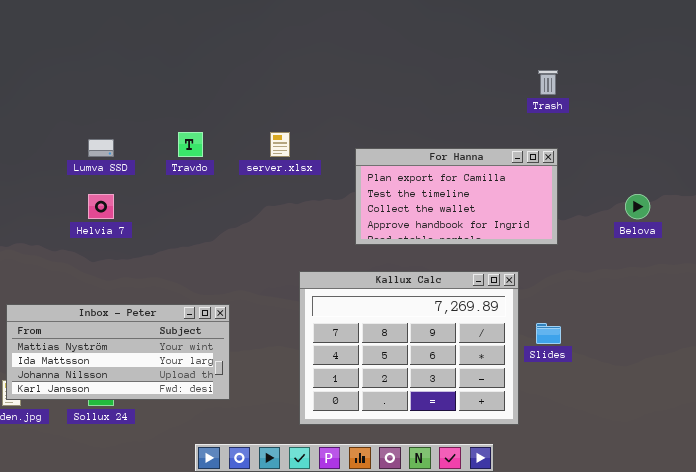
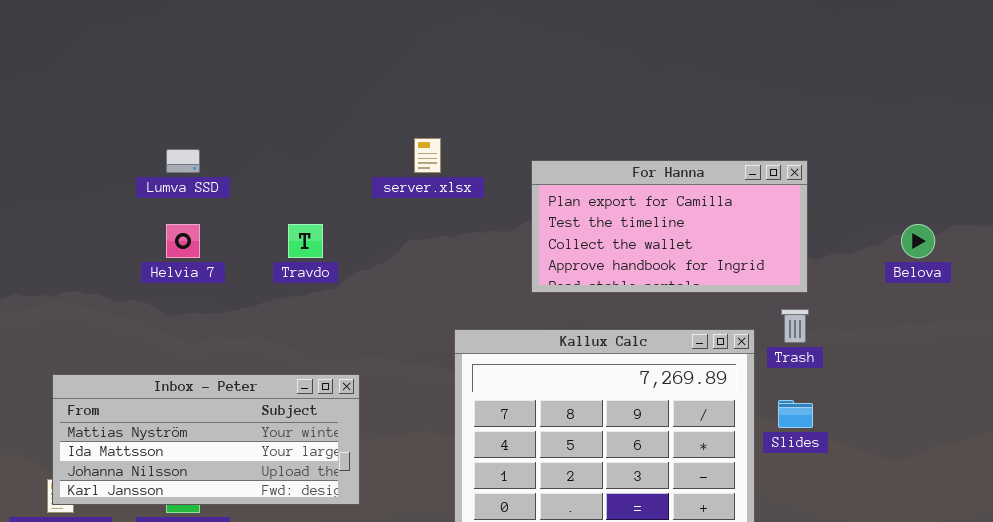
Trash: [538,70,558,95] -> [781,309,809,343], moved
Travdo: [178,132,203,157] -> [288,224,323,258], moved

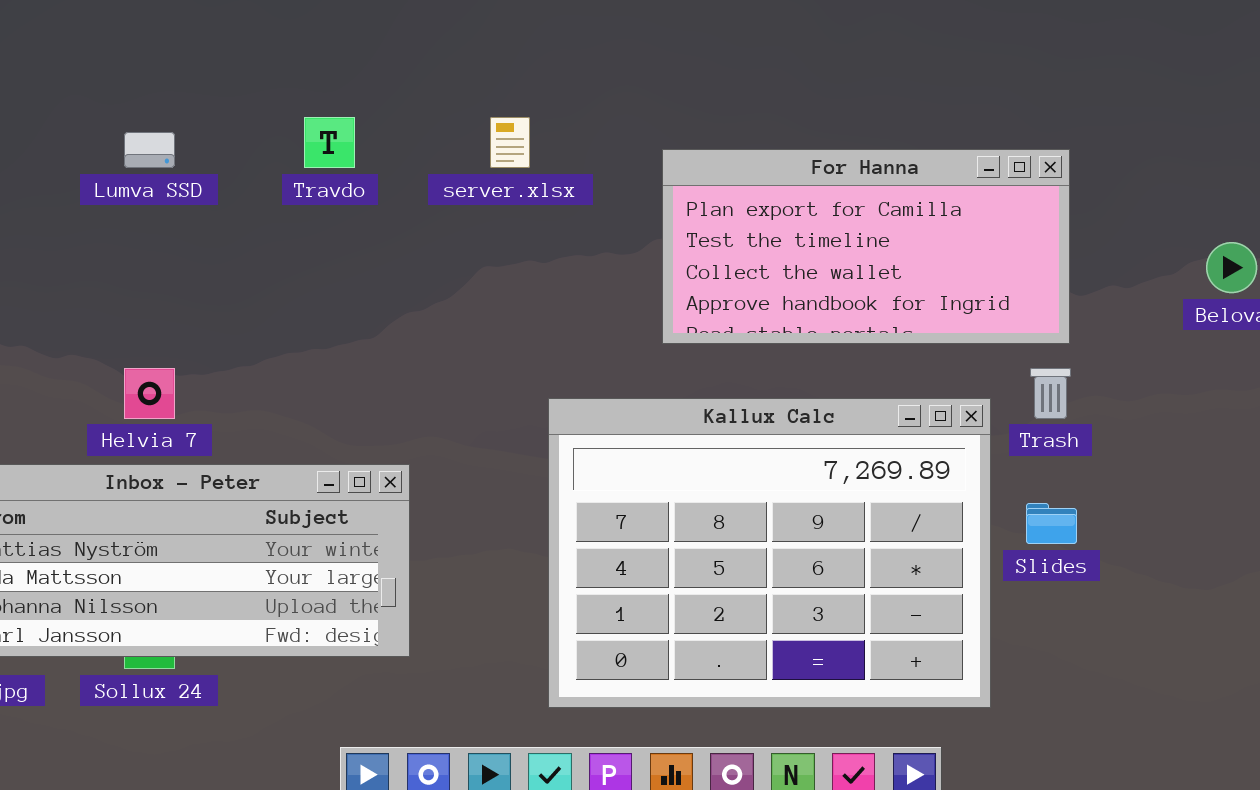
Helvia 7: [166,224,200,258] -> [124,368,175,419], moved
Travdo: [288,224,323,258] -> [304,117,355,168], moved

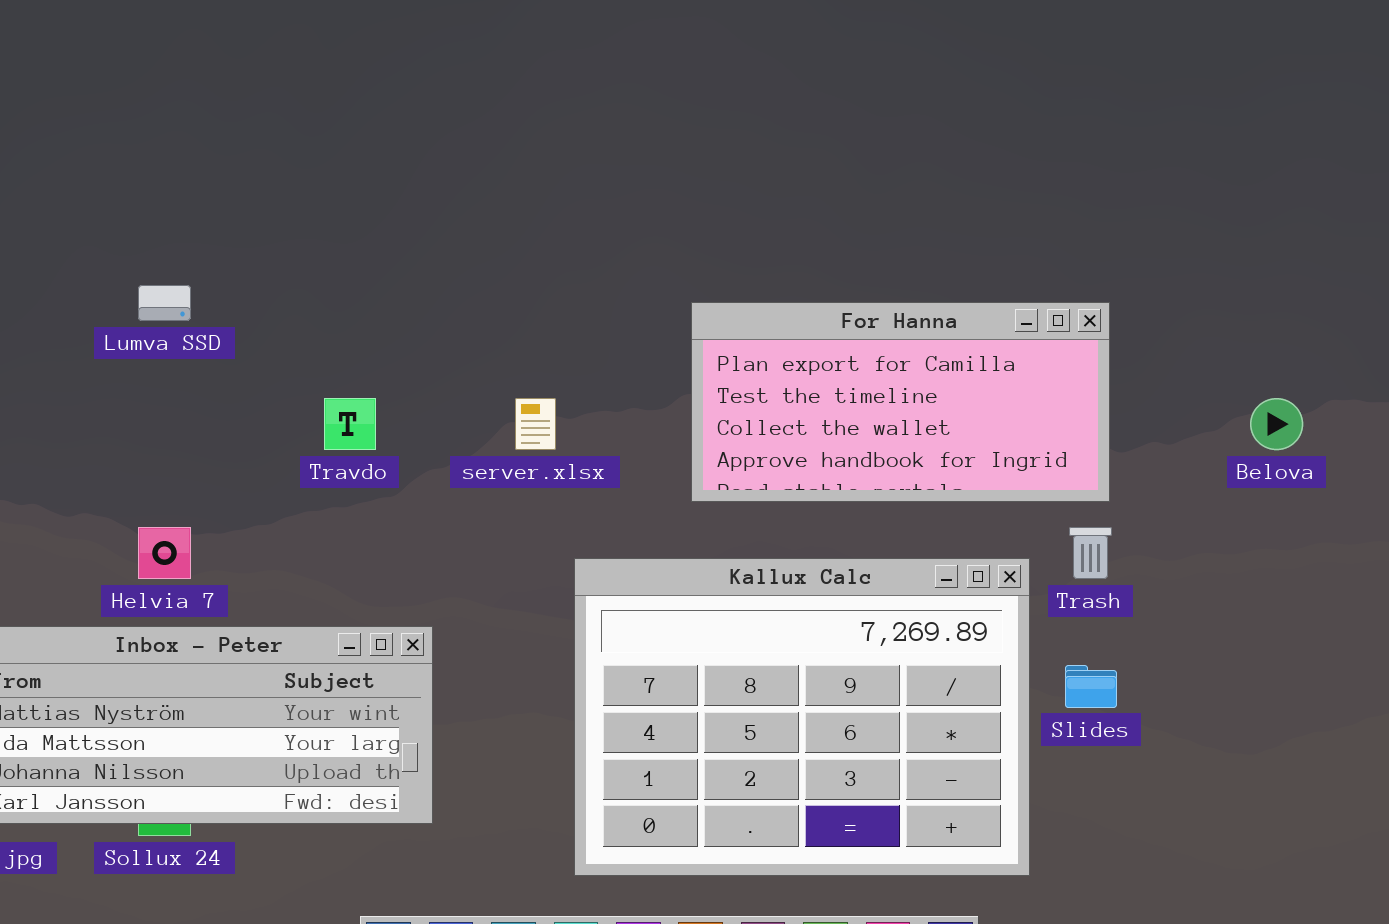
Travdo: [304,117,355,168] -> [324,398,376,450], moved
server.xlsx: [490,117,530,168] -> [515,398,556,450], moved

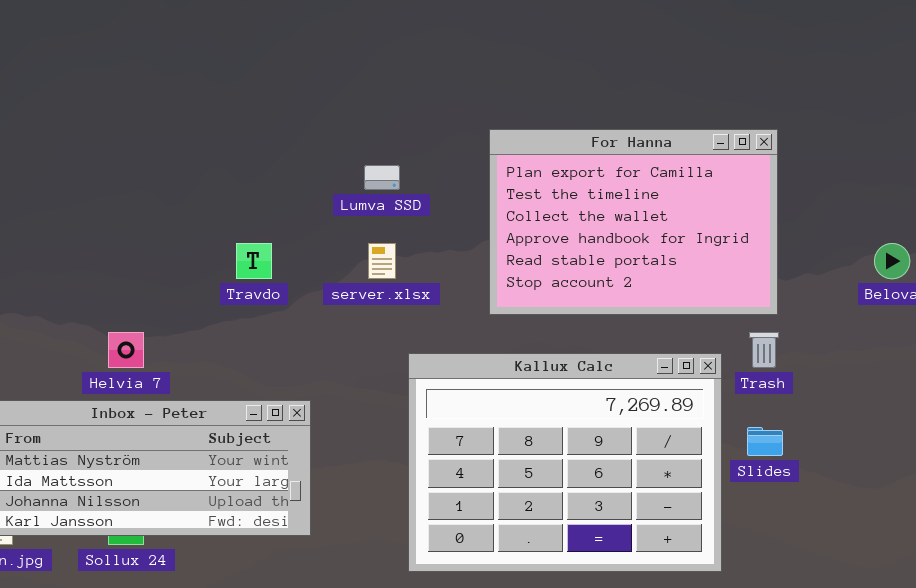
Lumva SSD: [138,285,191,321] -> [364,165,400,190], moved
For Hanna: [691,302,1110,502] -> [489,129,778,315], resized

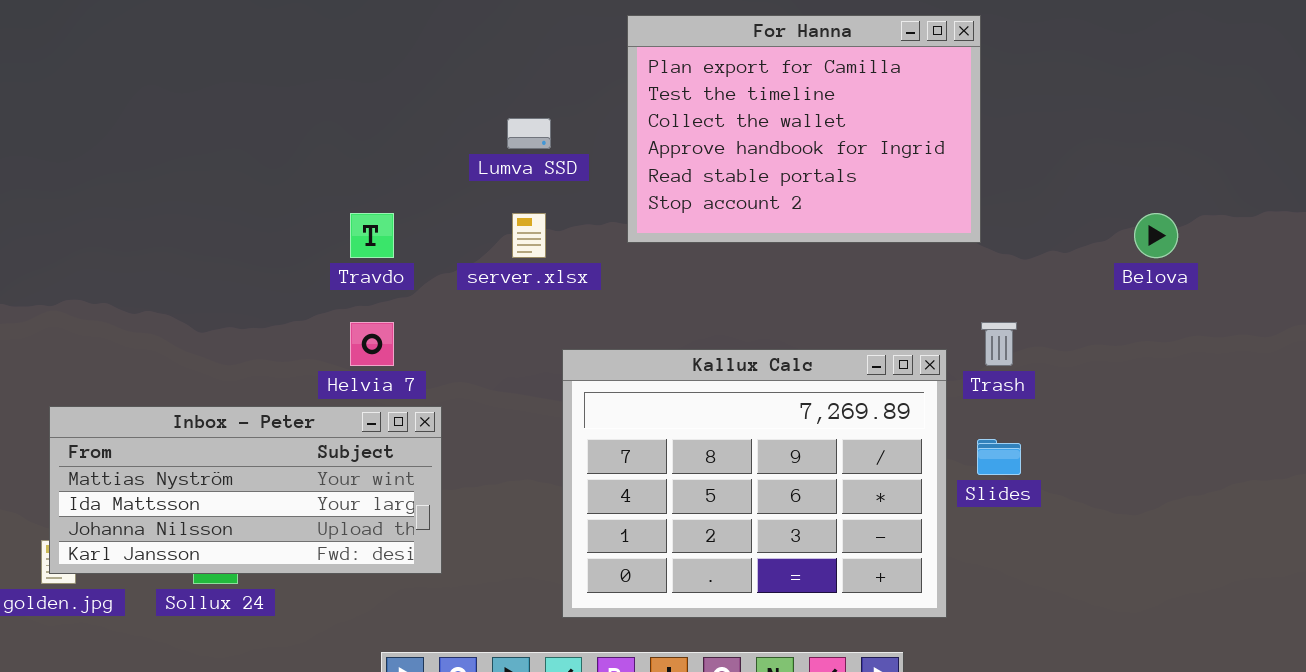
For Hanna: [489,129,778,315] -> [627,15,981,243], moved
Helvia 7: [108,332,144,368] -> [350,322,394,366], moved

